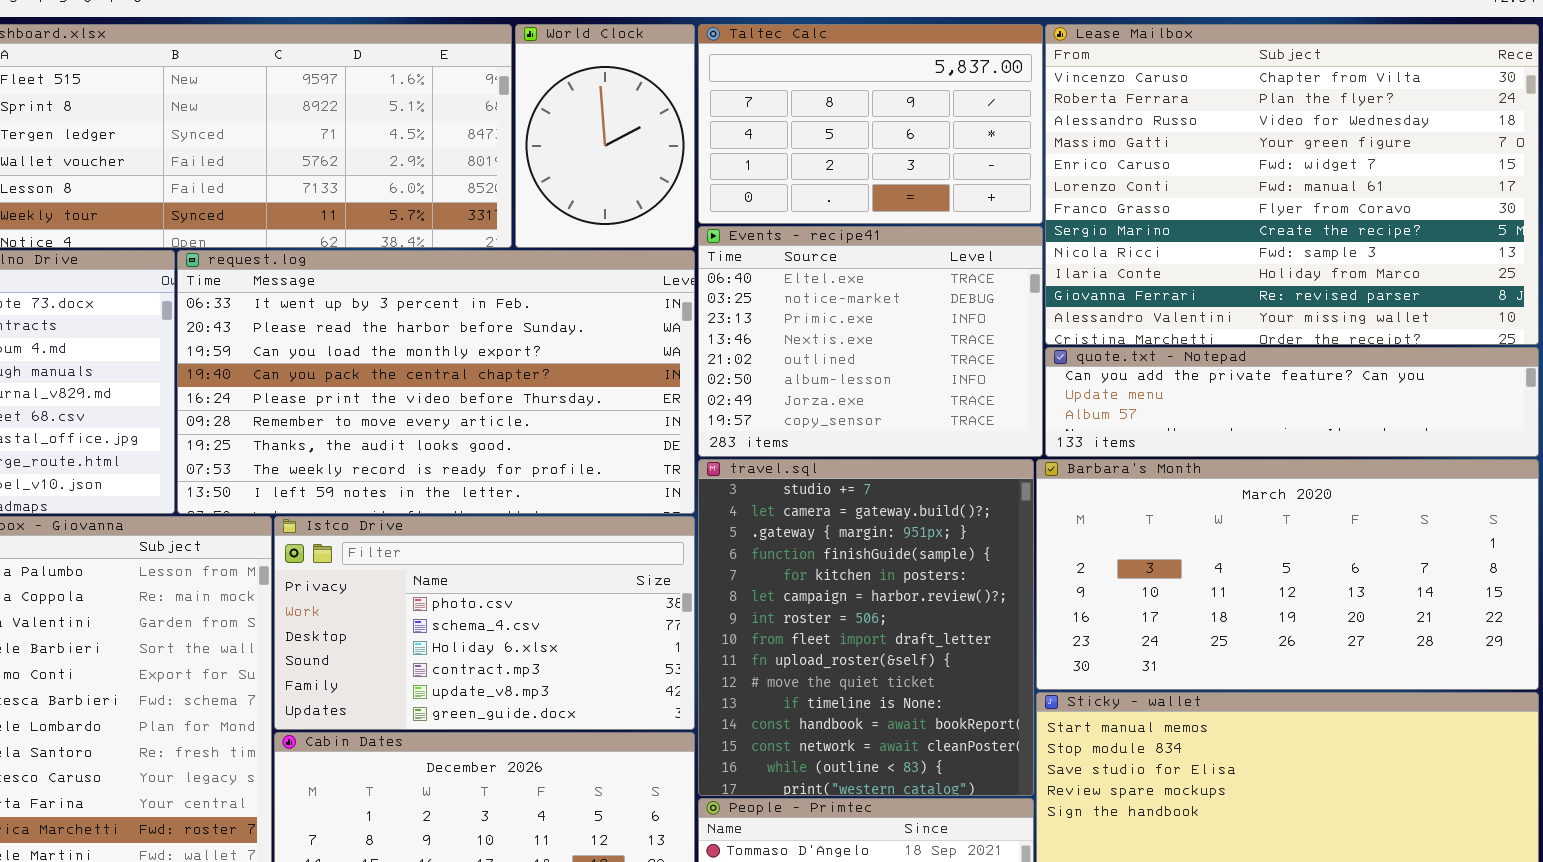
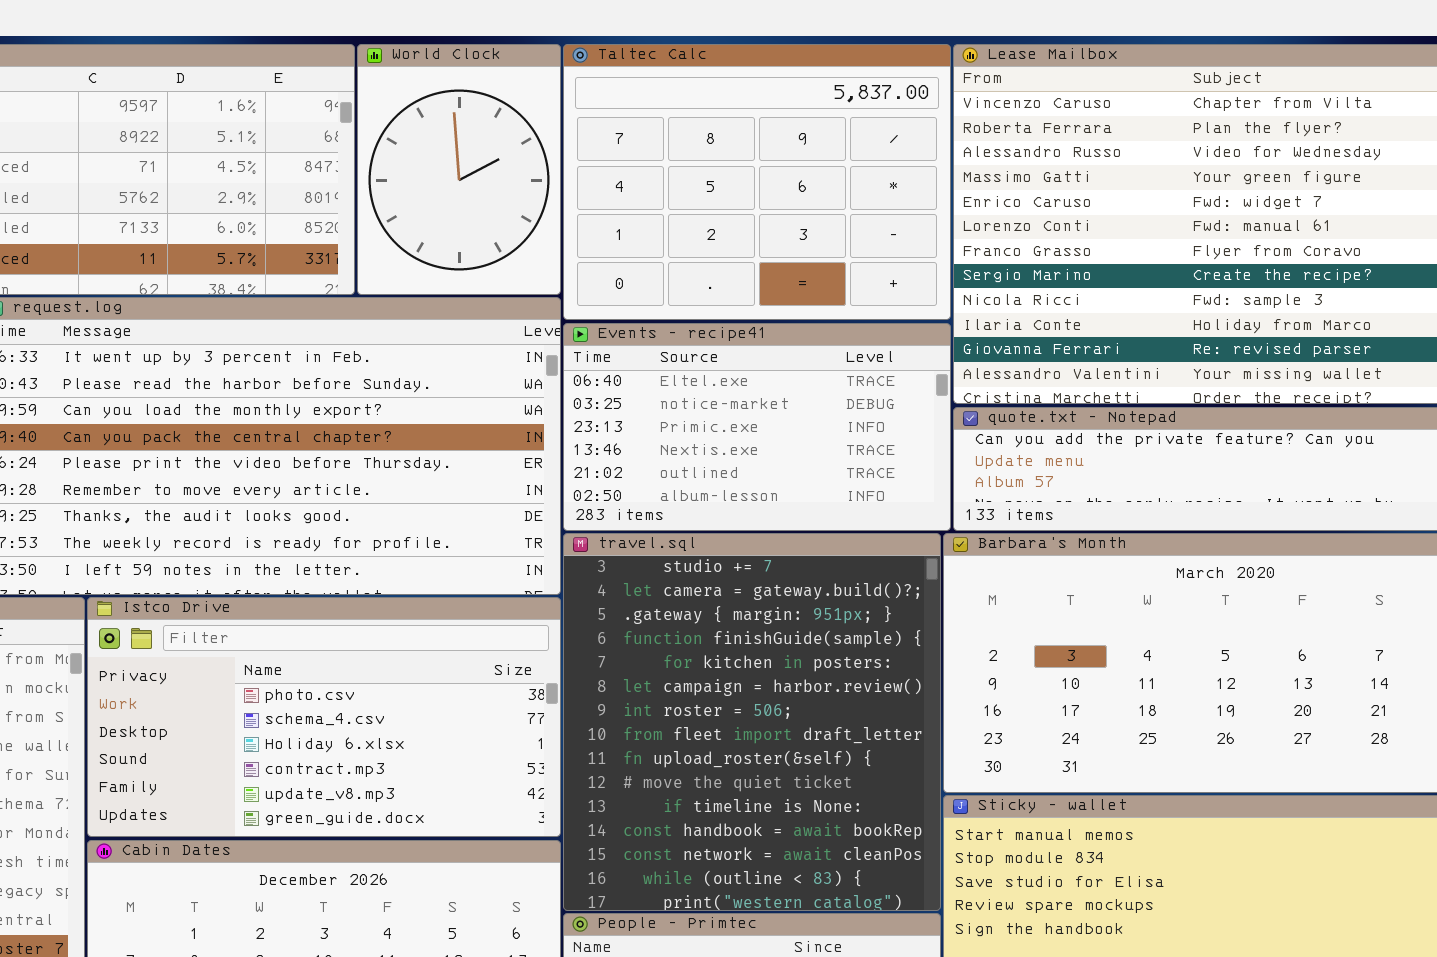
Taltec Calc: [698,24,1043,224] -> [563,44,951,320], resized
Events - recipe41: [698,226,1043,457] -> [563,323,951,531], resized

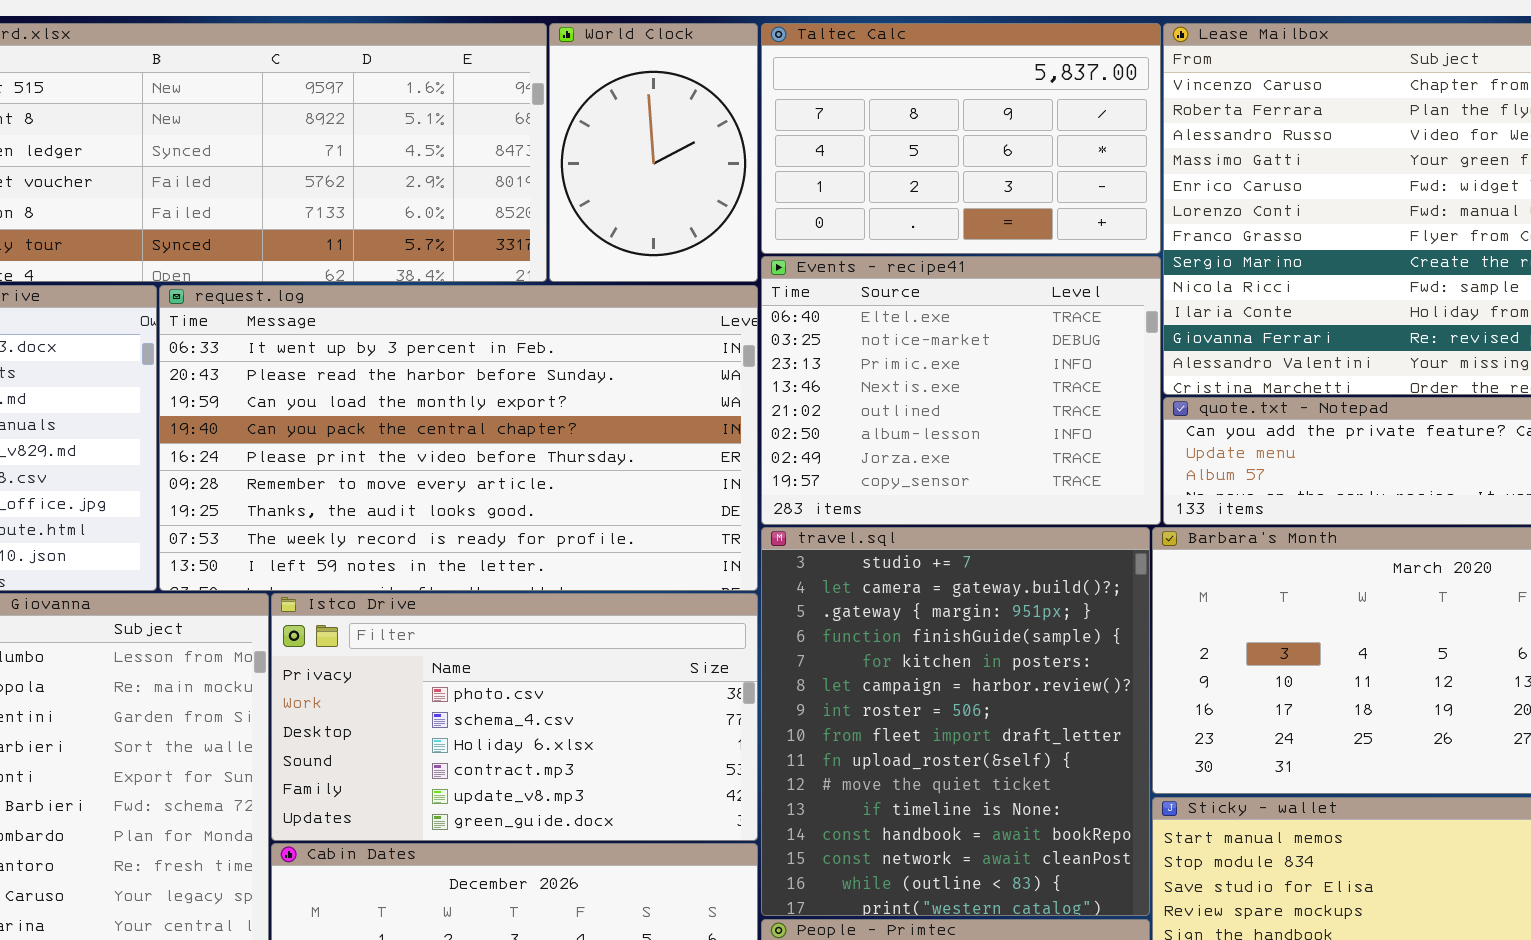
Taltec Calc: [563,44,951,320] -> [761,23,1161,254], resized
Events - recipe41: [563,323,951,531] -> [761,256,1161,525], resized

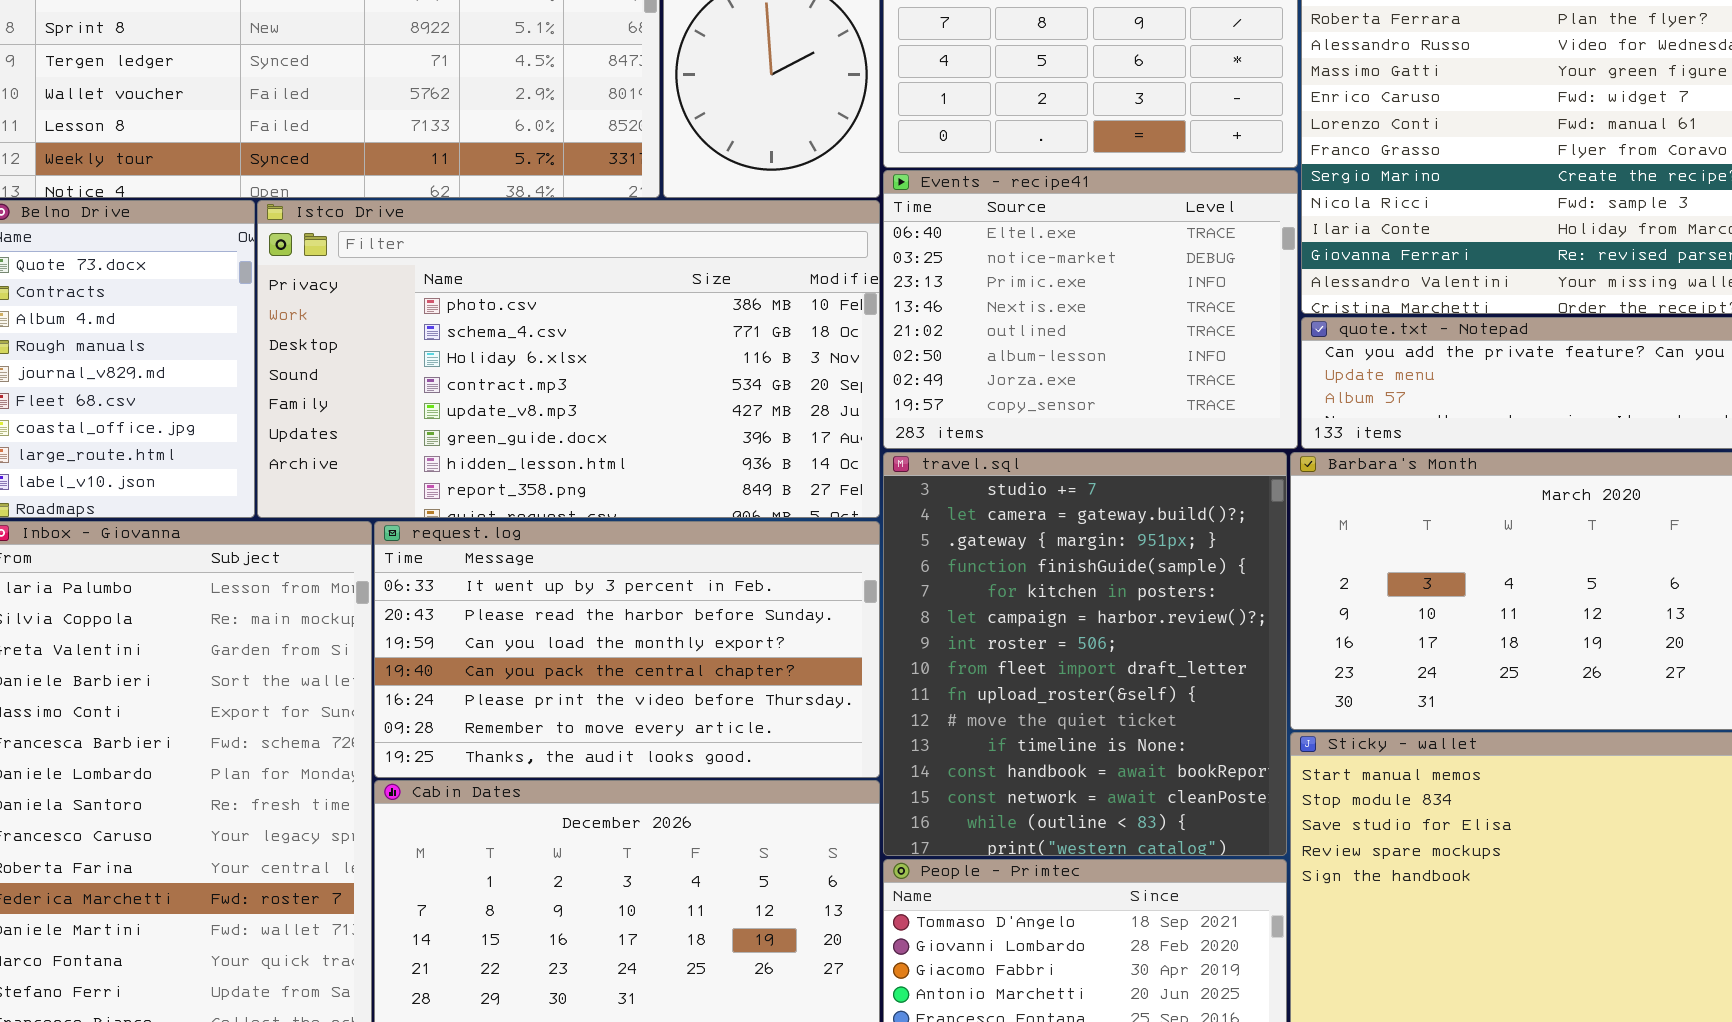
request.log: [159,285,758,591] -> [374,521,880,778], moved, resized
Istco Drive: [271,593,758,841] -> [257,200,880,518], moved, resized

